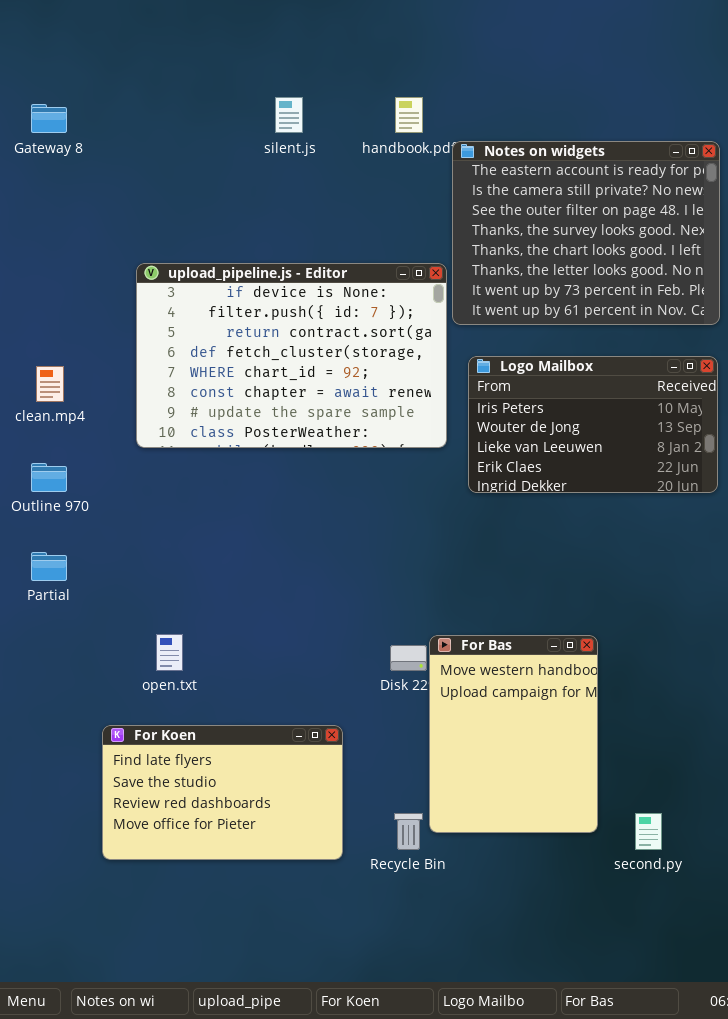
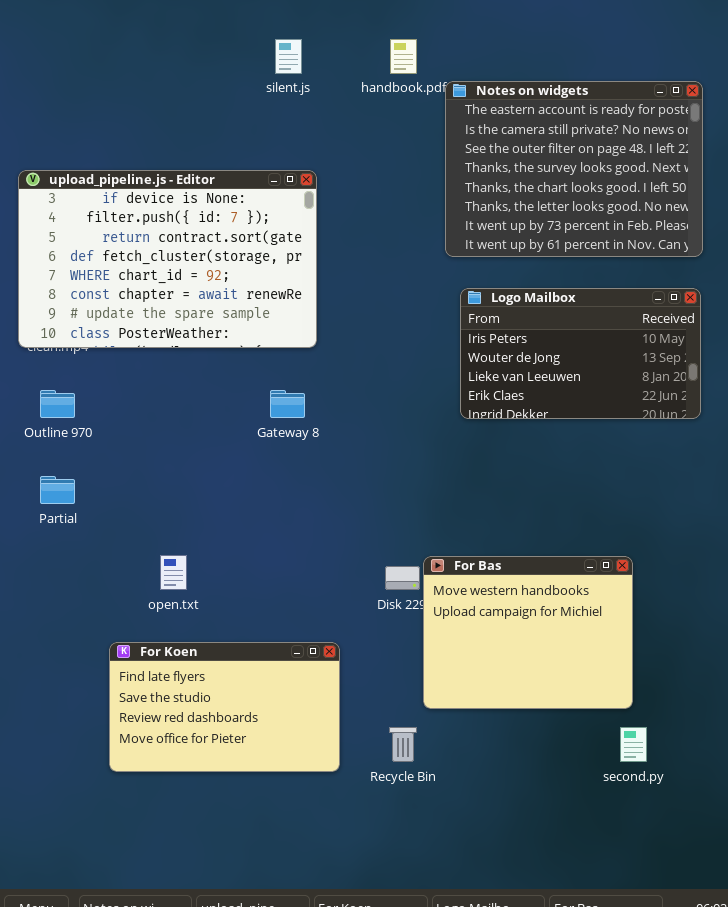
Gateway 8: [31,104,67,133] -> [270,390,305,418], moved
upload_pipeline.js - Editor: [136,263,447,448] -> [18,170,317,348], moved
For Bas: [429,635,598,833] -> [423,556,633,709], resized

